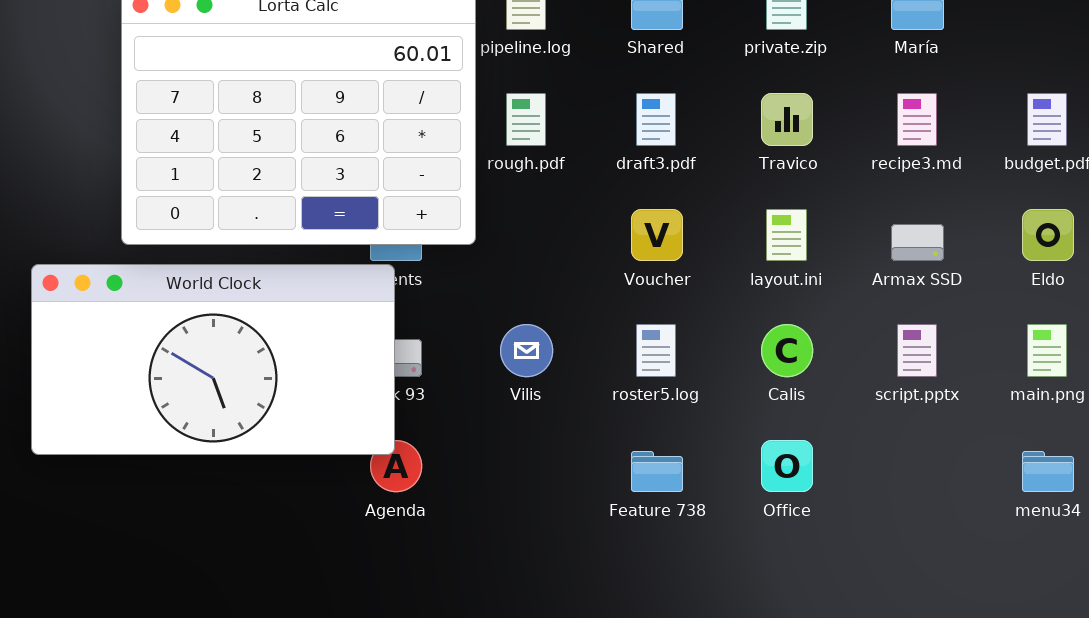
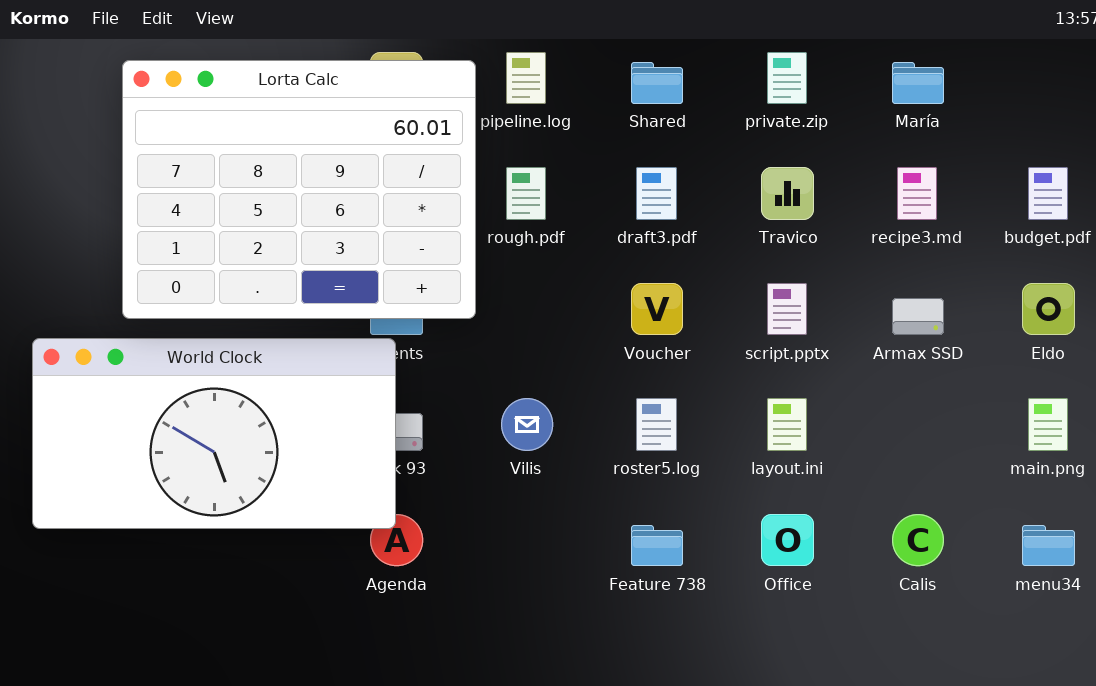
layout.ini: [766,209,807,261] -> [767,398,807,451], moved
Calis: [761,324,813,377] -> [892,514,944,566], moved
script.pptx: [897,324,937,377] -> [767,283,807,335], moved

